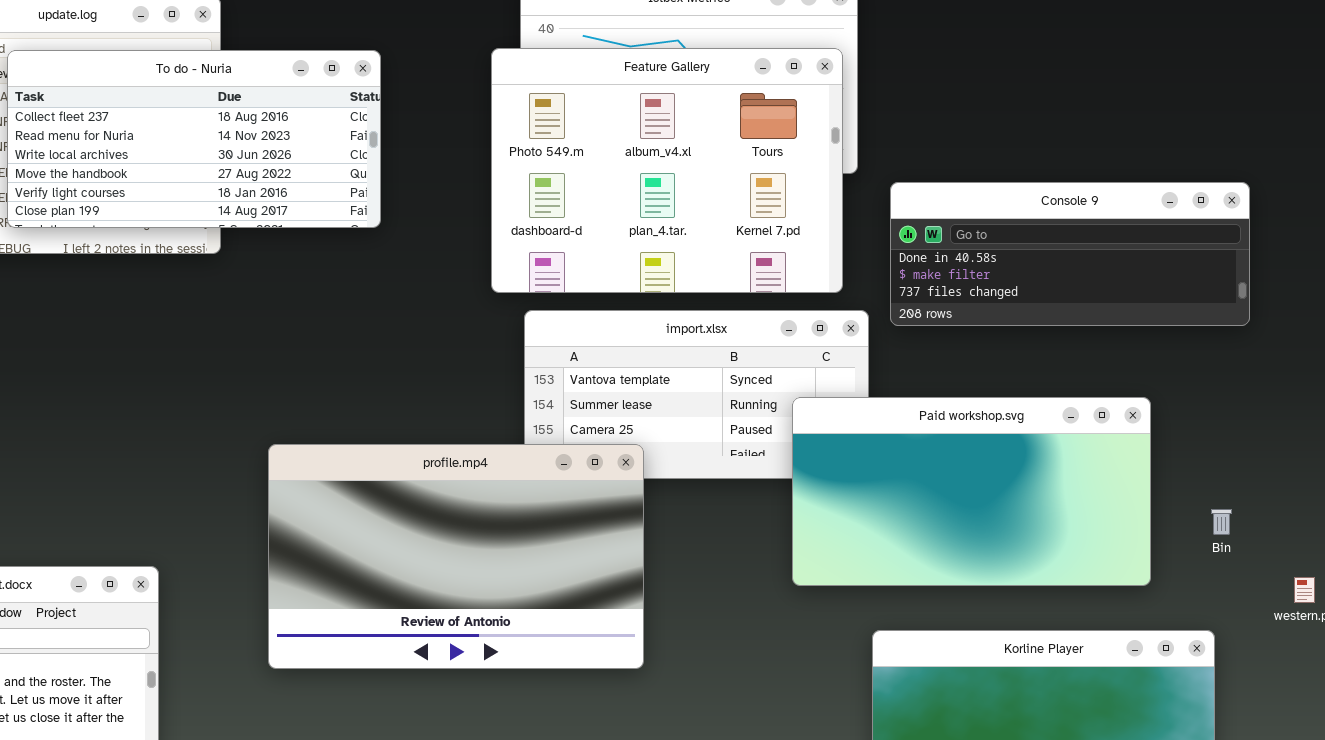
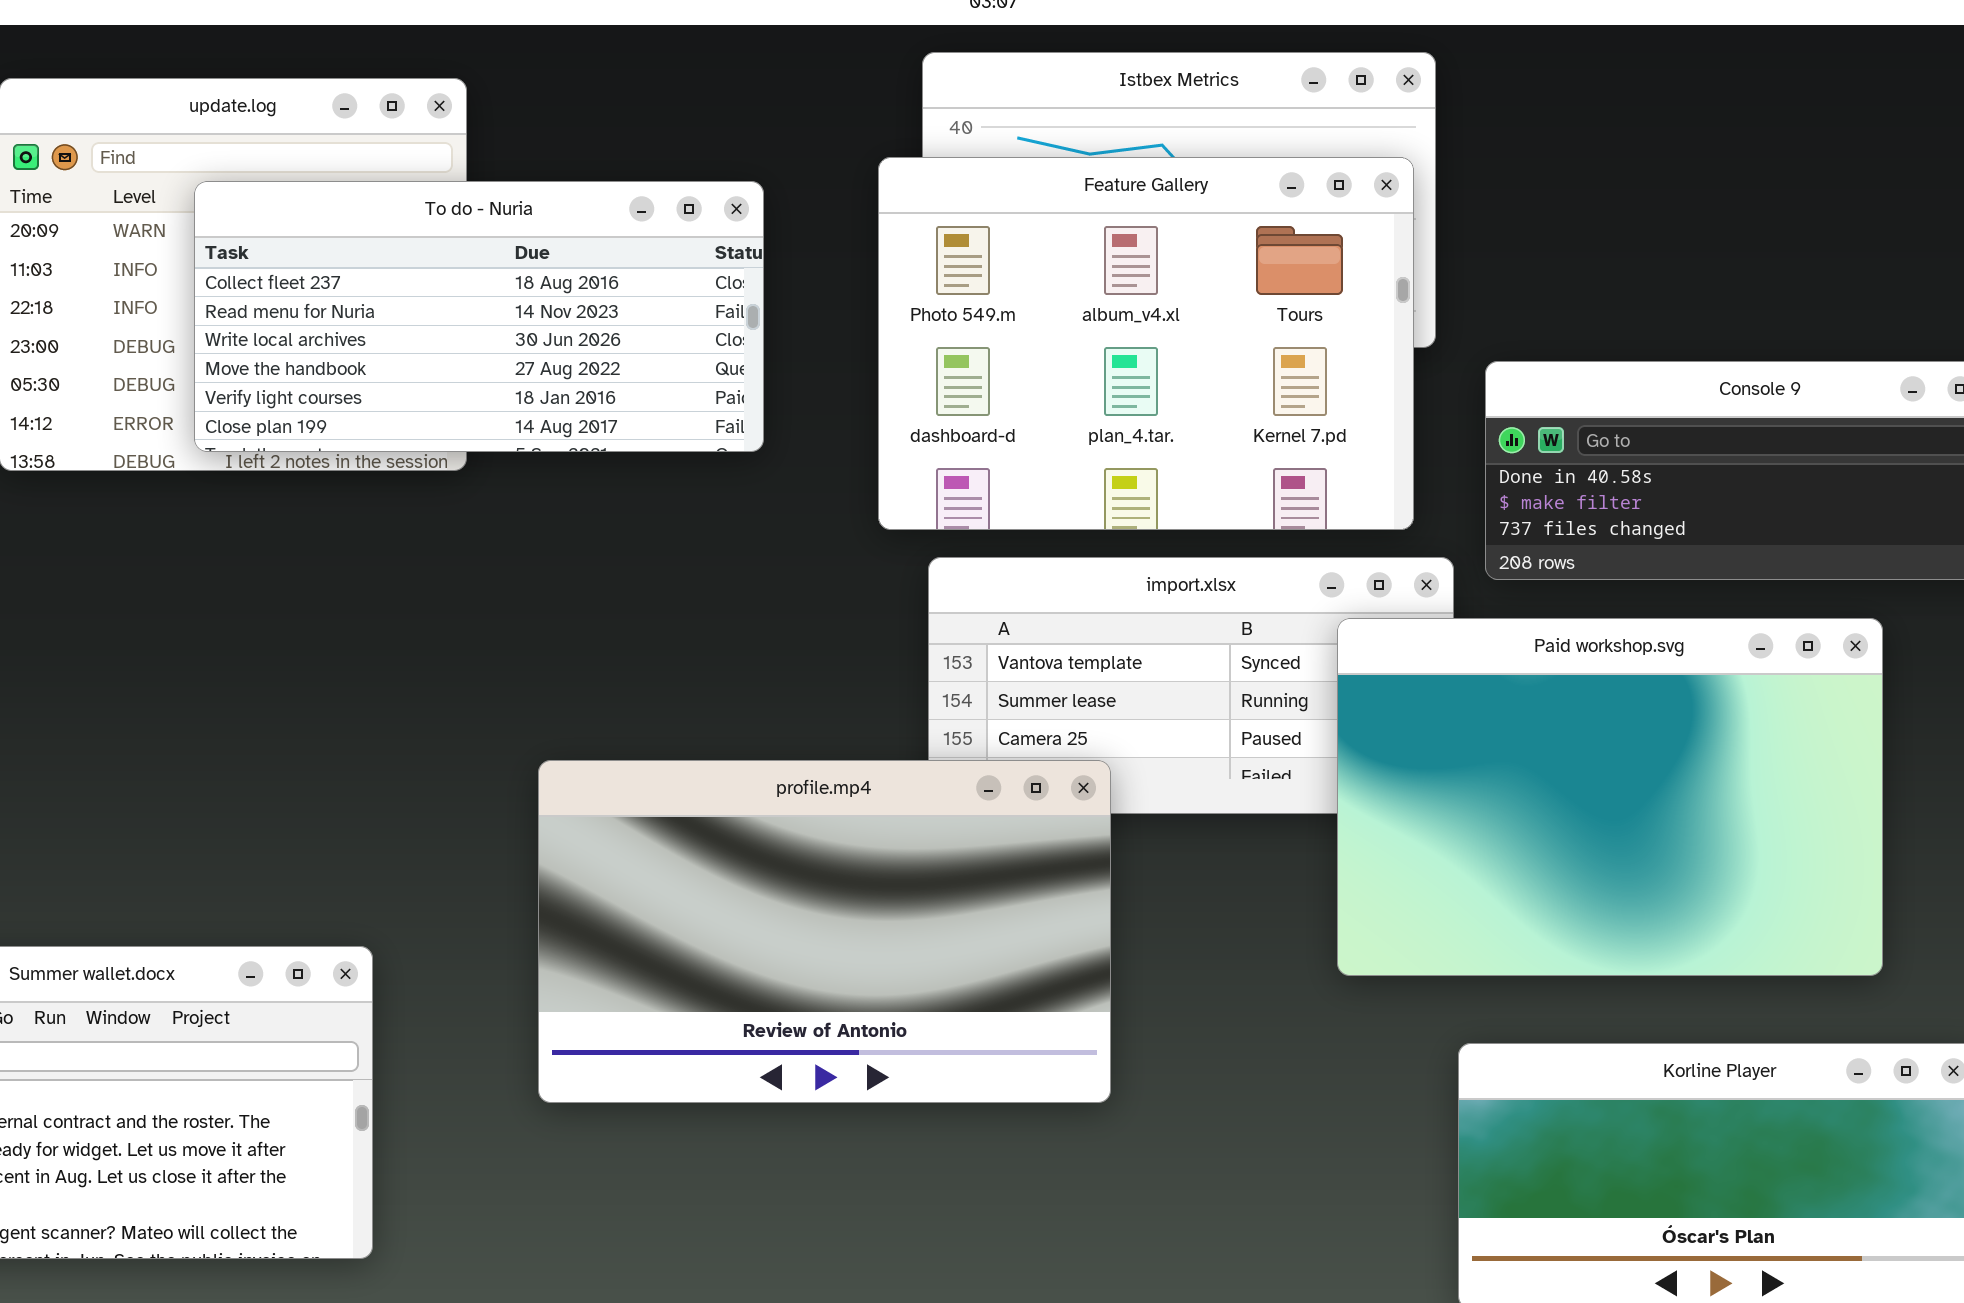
To do - Nuria: [7,50,381,228] -> [194,181,764,452], moved
Paid workshop.svg: [792,397,1151,586] -> [1337,618,1883,976], resized

